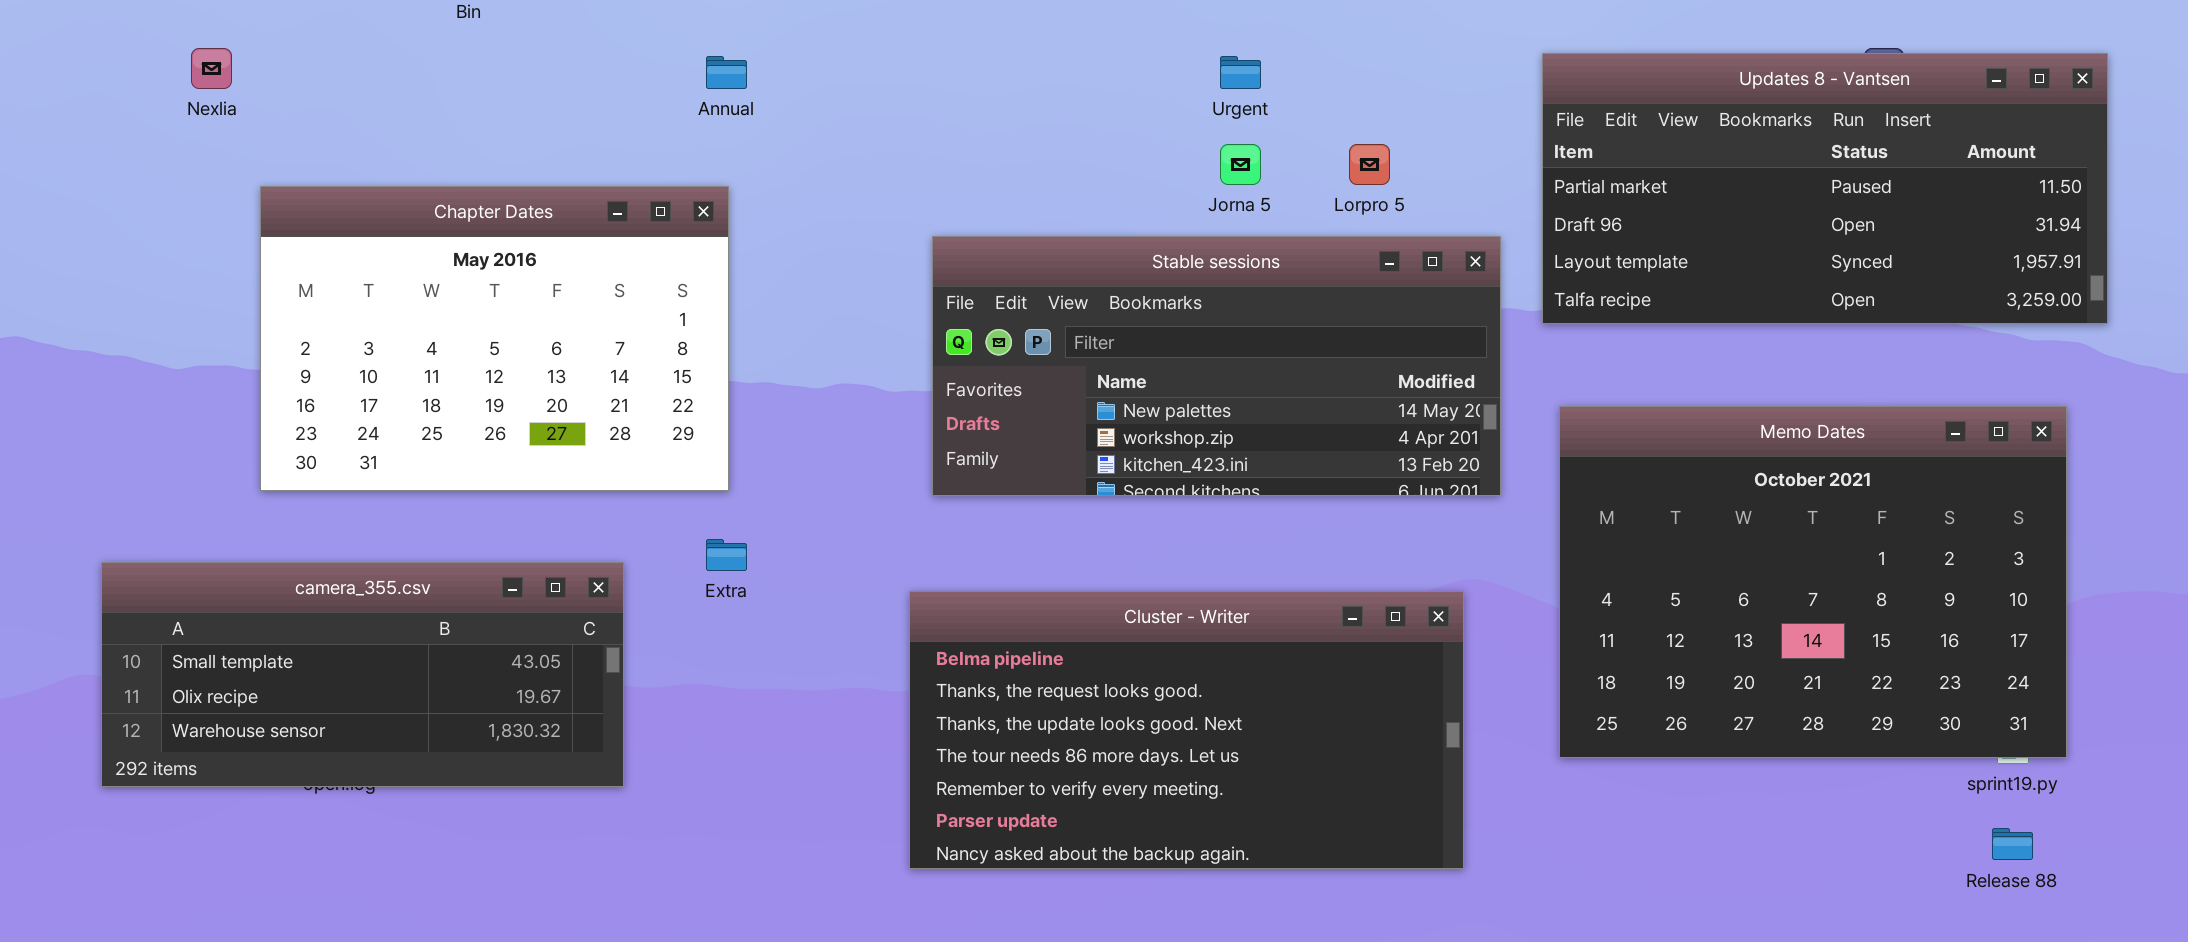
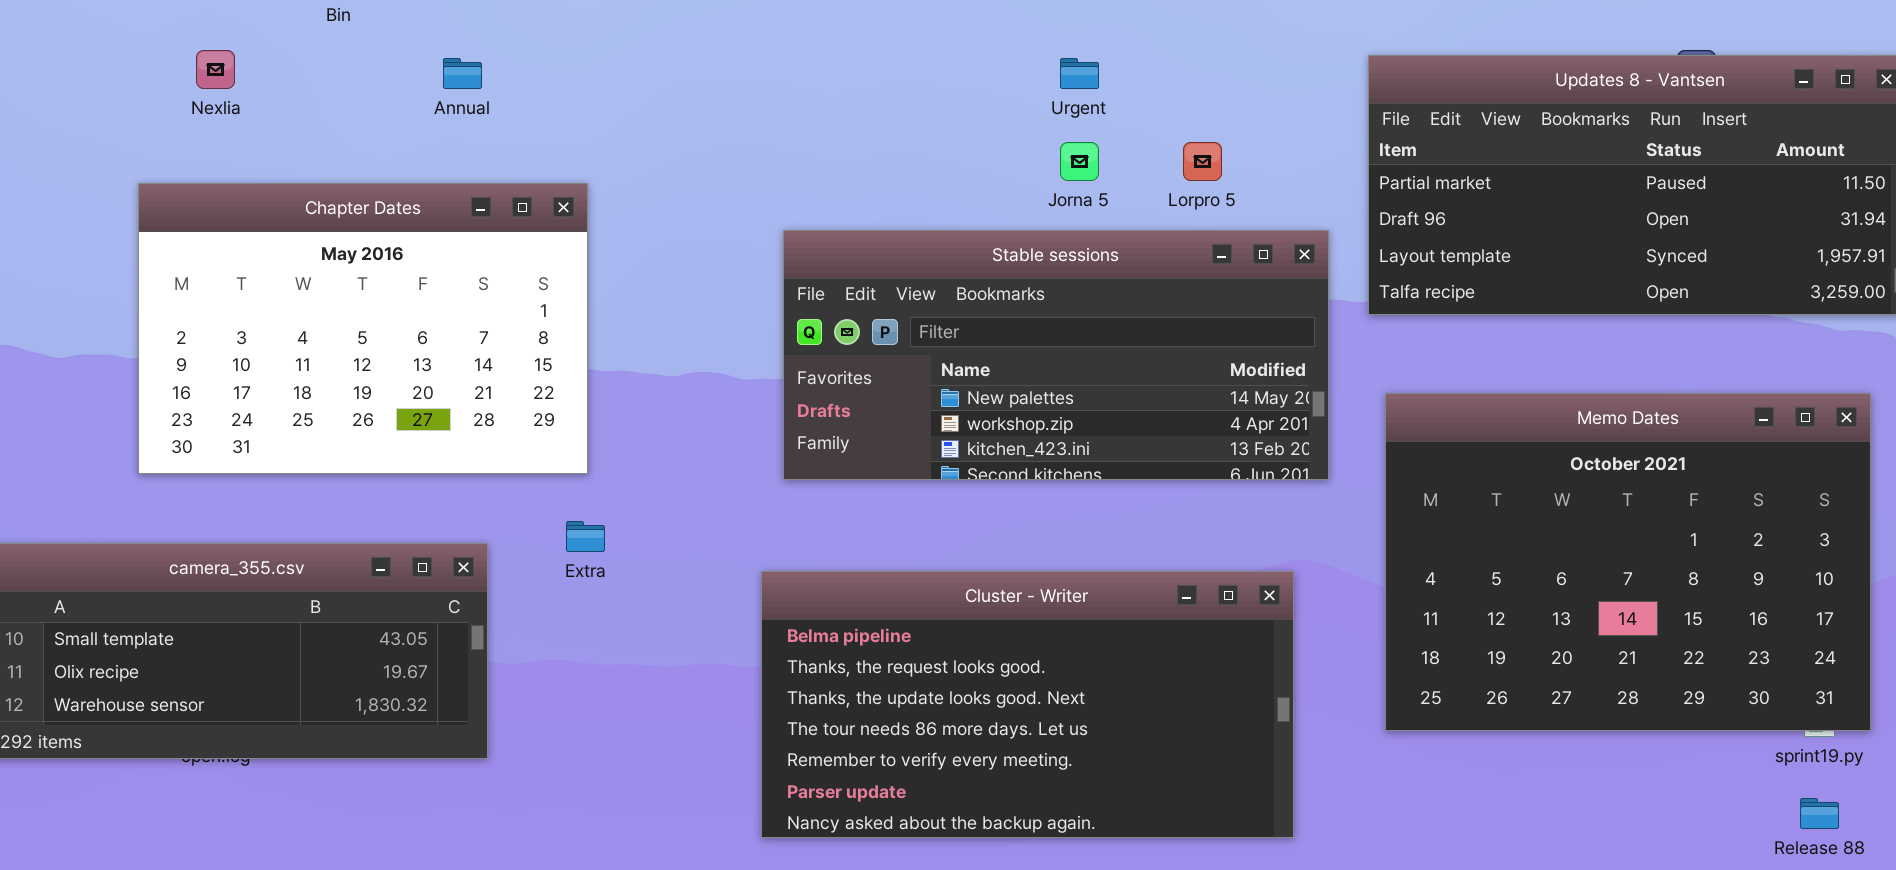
Nexlia: [191,48,232,89] -> [196,50,235,89], moved
Annual: [706,56,747,89] -> [443,58,482,89], moved

